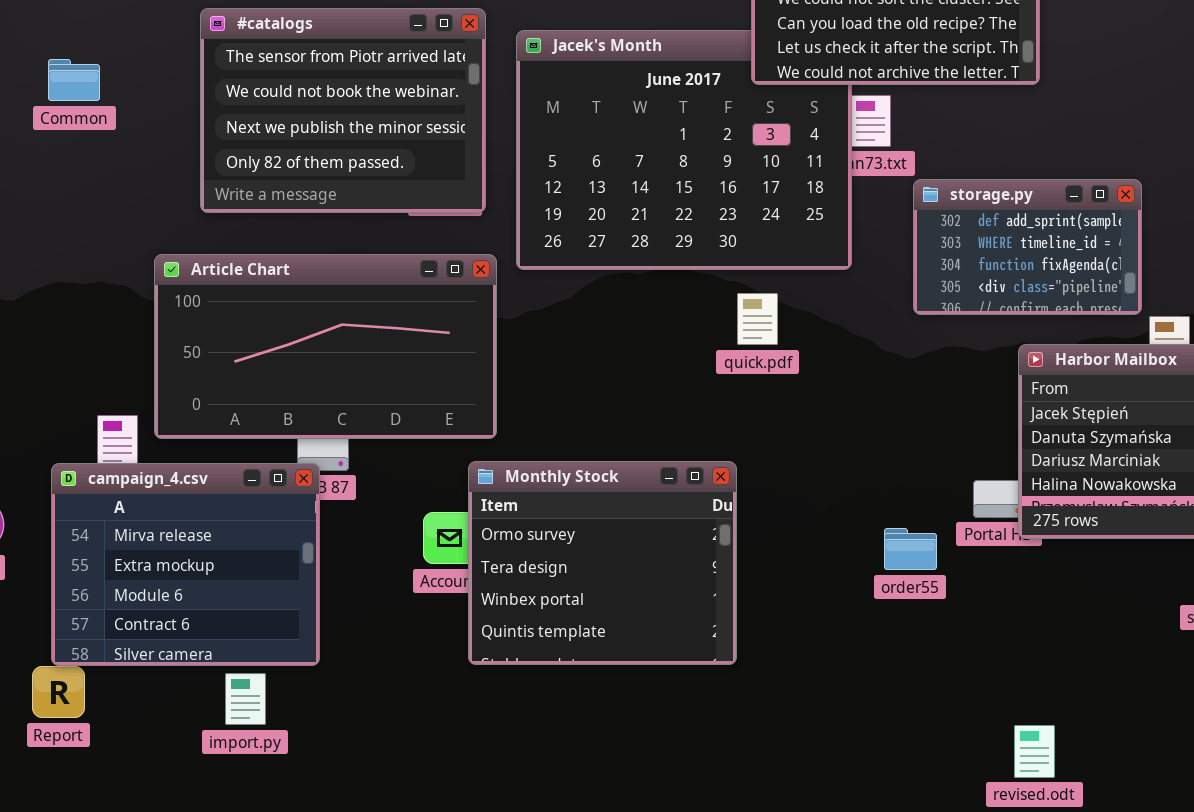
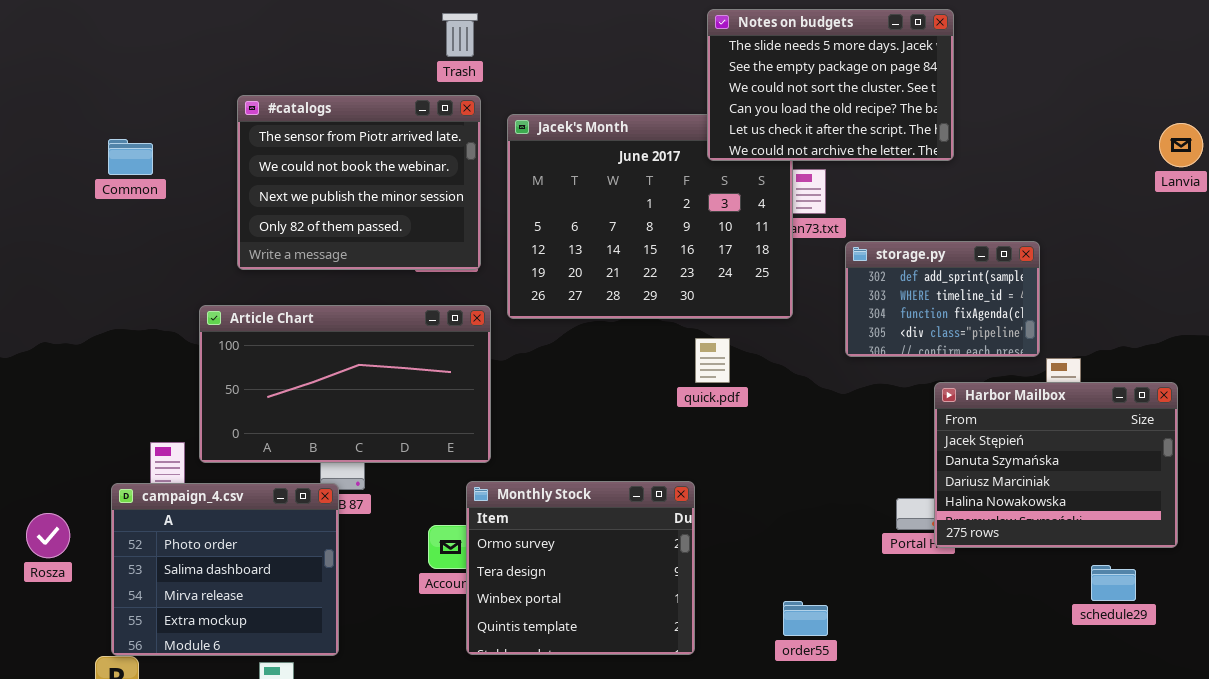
campaign_4.csv: [51,463,320,666] -> [111,483,339,656], scrolled up 2 rows
order55: [884,528,937,570] -> [783,601,828,636], moved

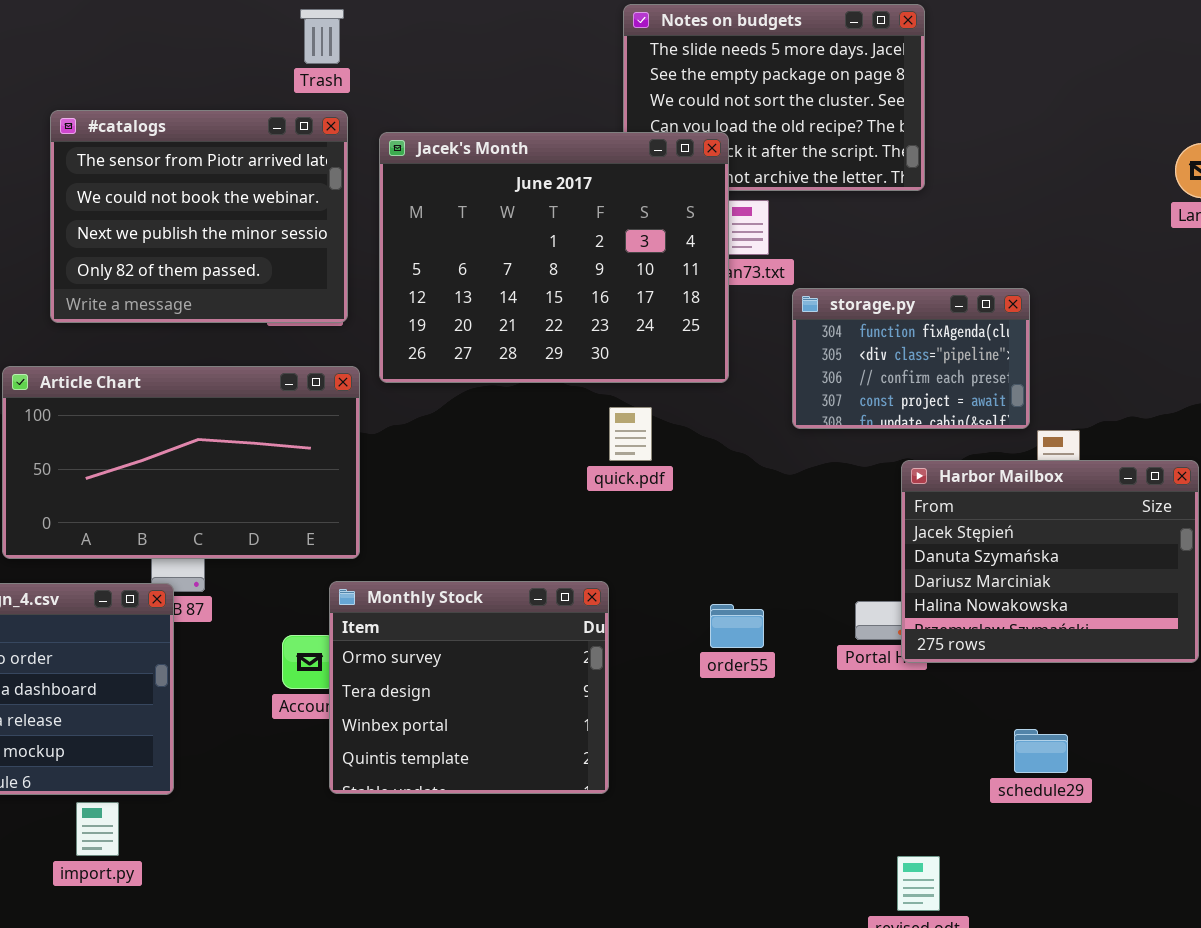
Jacek's Month: [507,114,793,319] -> [379,132,729,383], raised
storage.py: [845,241,1040,357] -> [792,288,1030,429], scrolled down 2 rows
schedule29: [1091,565,1136,601] -> [1014,729,1068,773], moved
order55: [783,601,828,636] -> [710,604,764,648], moved

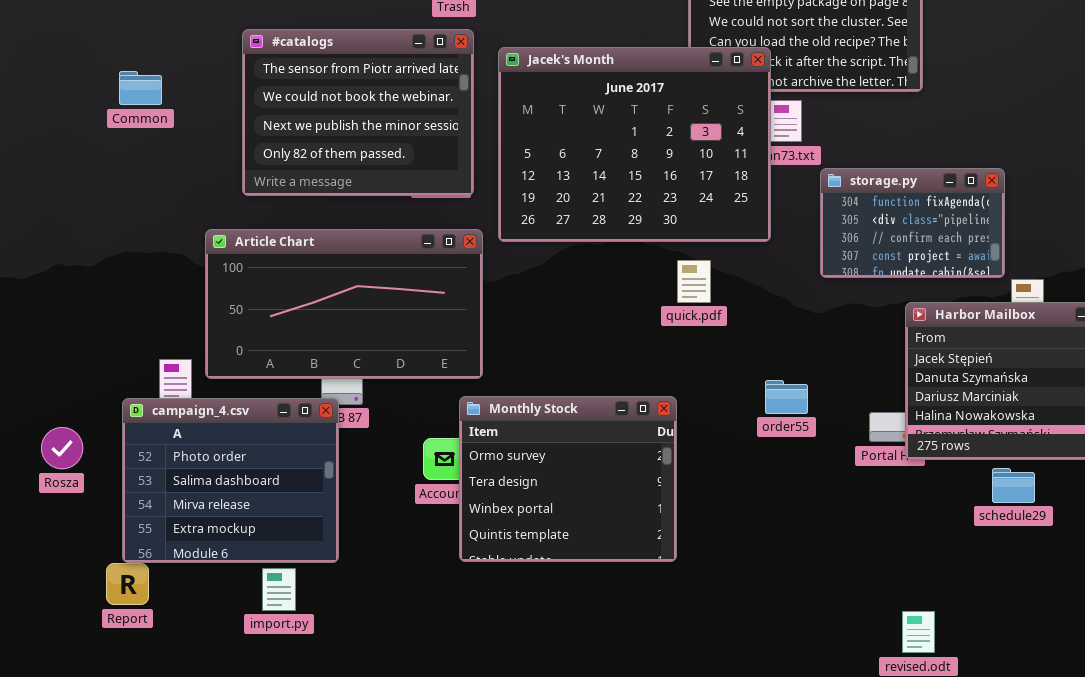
order55: [710,604,764,648] -> [765,380,808,414], moved
schedule29: [1014,729,1068,773] -> [992,468,1035,503], moved

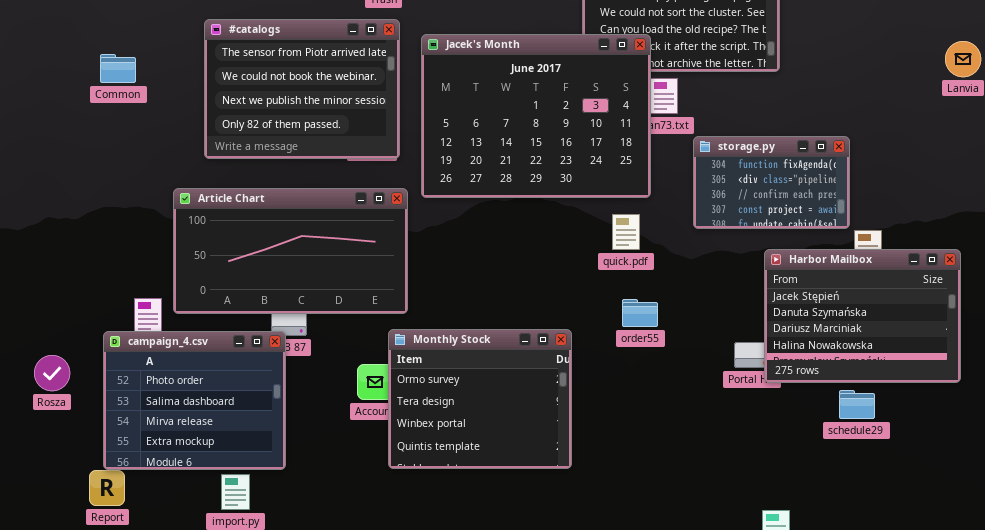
quick.pdf: [677,260,711,303] -> [612,214,640,250], moved
order55: [765,380,808,414] -> [622,299,658,327], moved

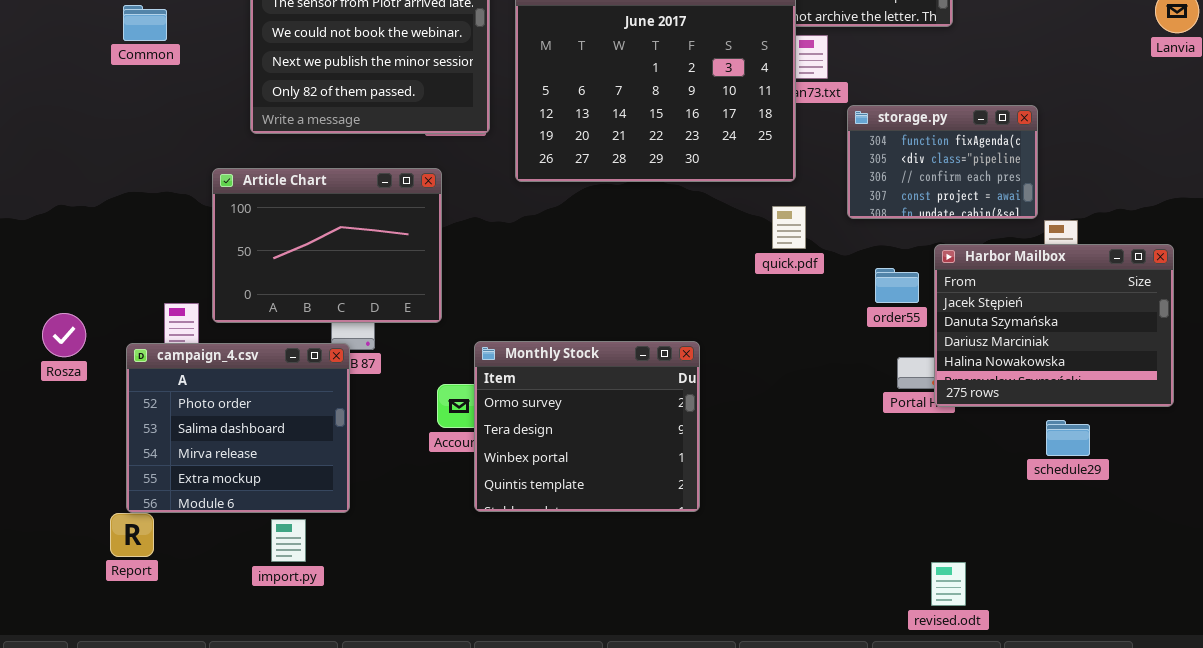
Article Chart: [173,188,408,314] -> [212,168,442,323], resized
quick.pdf: [612,214,640,250] -> [772,206,806,249], moved
order55: [622,299,658,327] -> [875,268,919,303], moved
Rosza: [34,355,70,391] -> [42,313,86,357], moved
schedule29: [839,390,875,419] -> [1046,420,1090,456], moved

